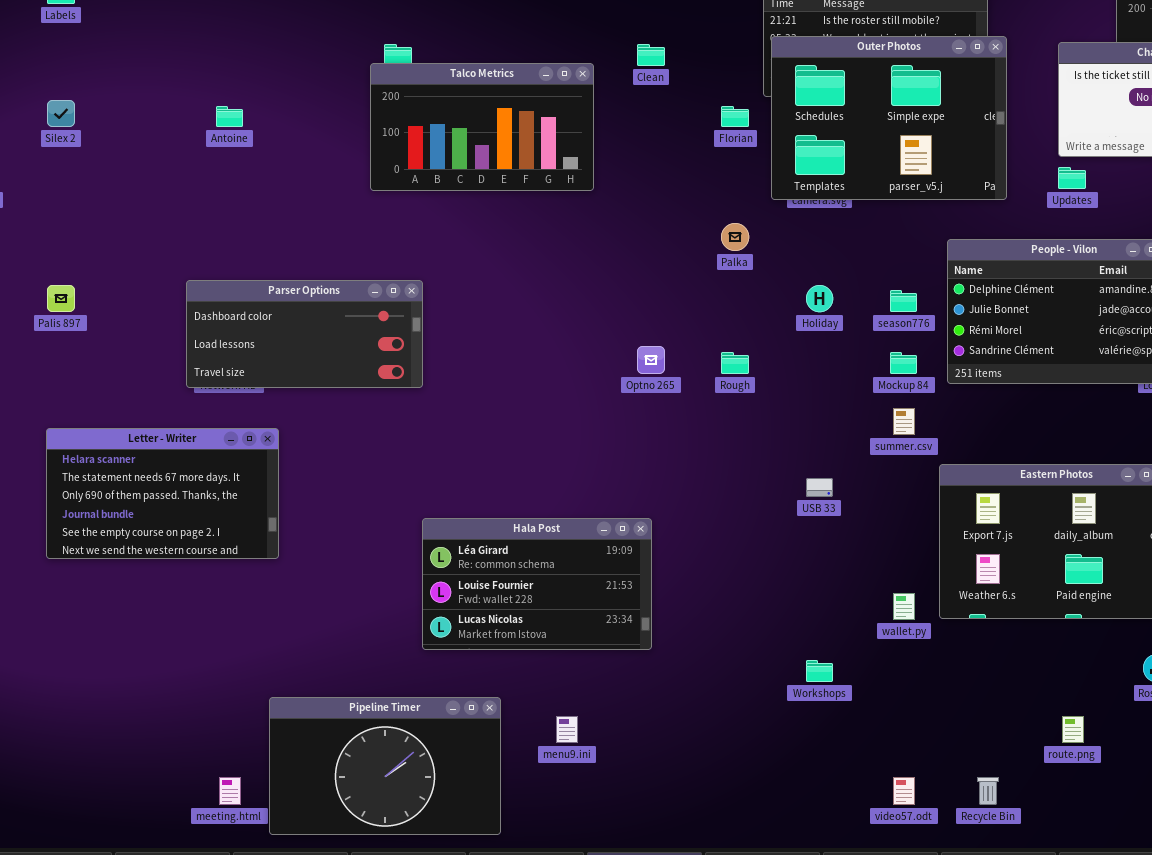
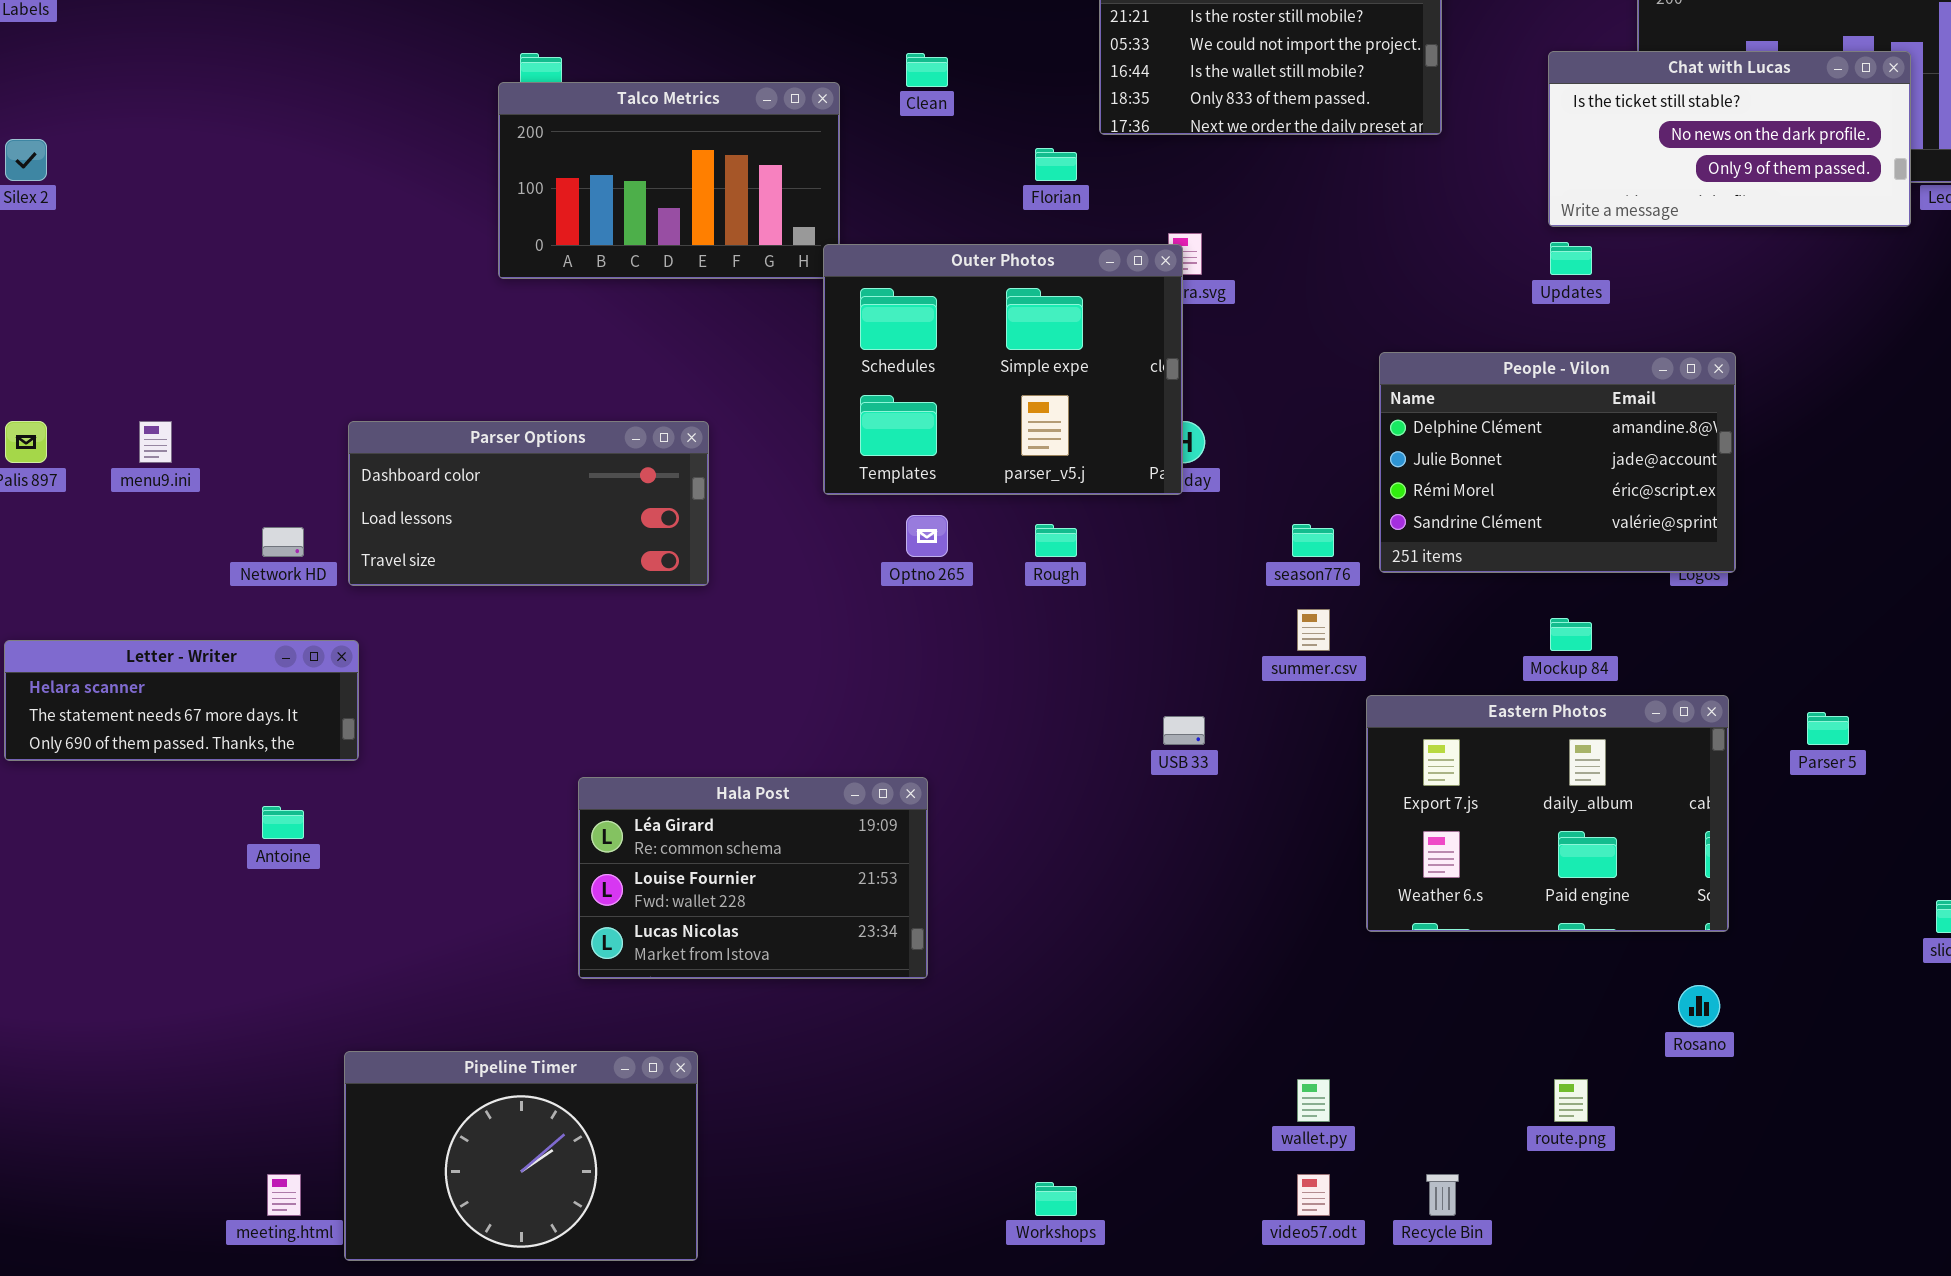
Outer Photos: [771,36,1007,200] -> [823,244,1183,495], moved
Antoine: [216,106,243,127] -> [262,806,304,839], moved
Parser Options: [186,280,423,388] -> [348,421,709,586], moved
season776: [890,290,917,312] -> [1292,524,1334,557], moved
Mockup 84: [890,352,917,374] -> [1550,618,1592,651], moved
Letter - Writer: [46,428,279,559] -> [4,640,359,761], resized
wallet.py: [893,593,915,620] -> [1297,1079,1330,1122], moved
Workshops: [806,660,833,682] -> [1035,1182,1077,1216], moved
menu9.ini: [556,716,578,743] -> [139,421,172,463], moved

